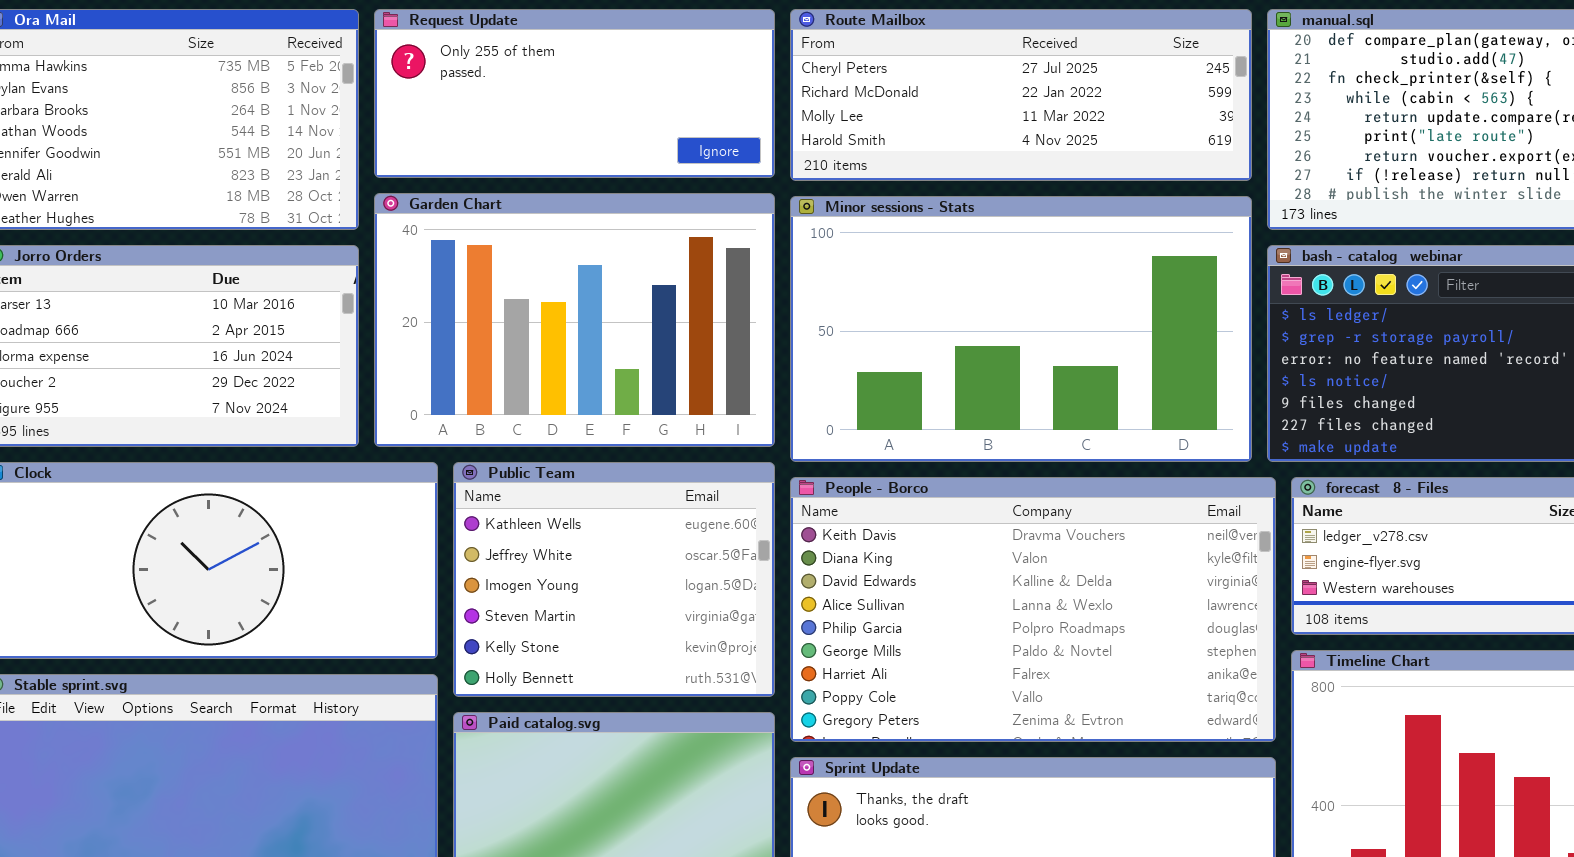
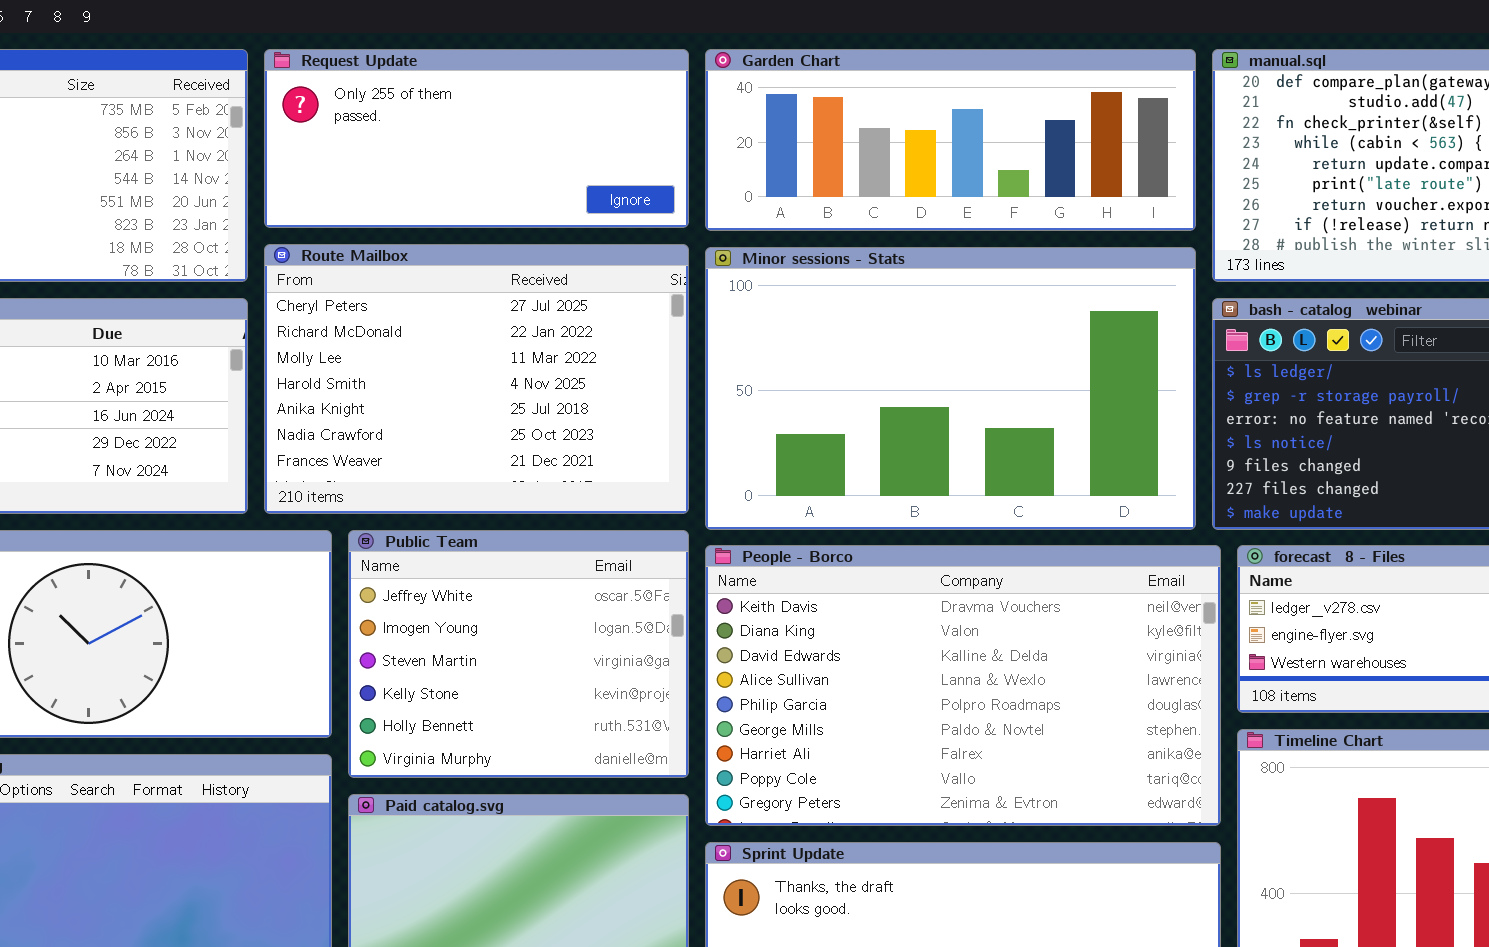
Route Mailbox: [790,9,1252,181] -> [264,244,689,514], moved, resized
Garden Chart: [374,193,775,447] -> [705,49,1196,231], moved, resized
Public Team: [453,462,775,697] -> [348,530,689,778], scrolled down 1 row

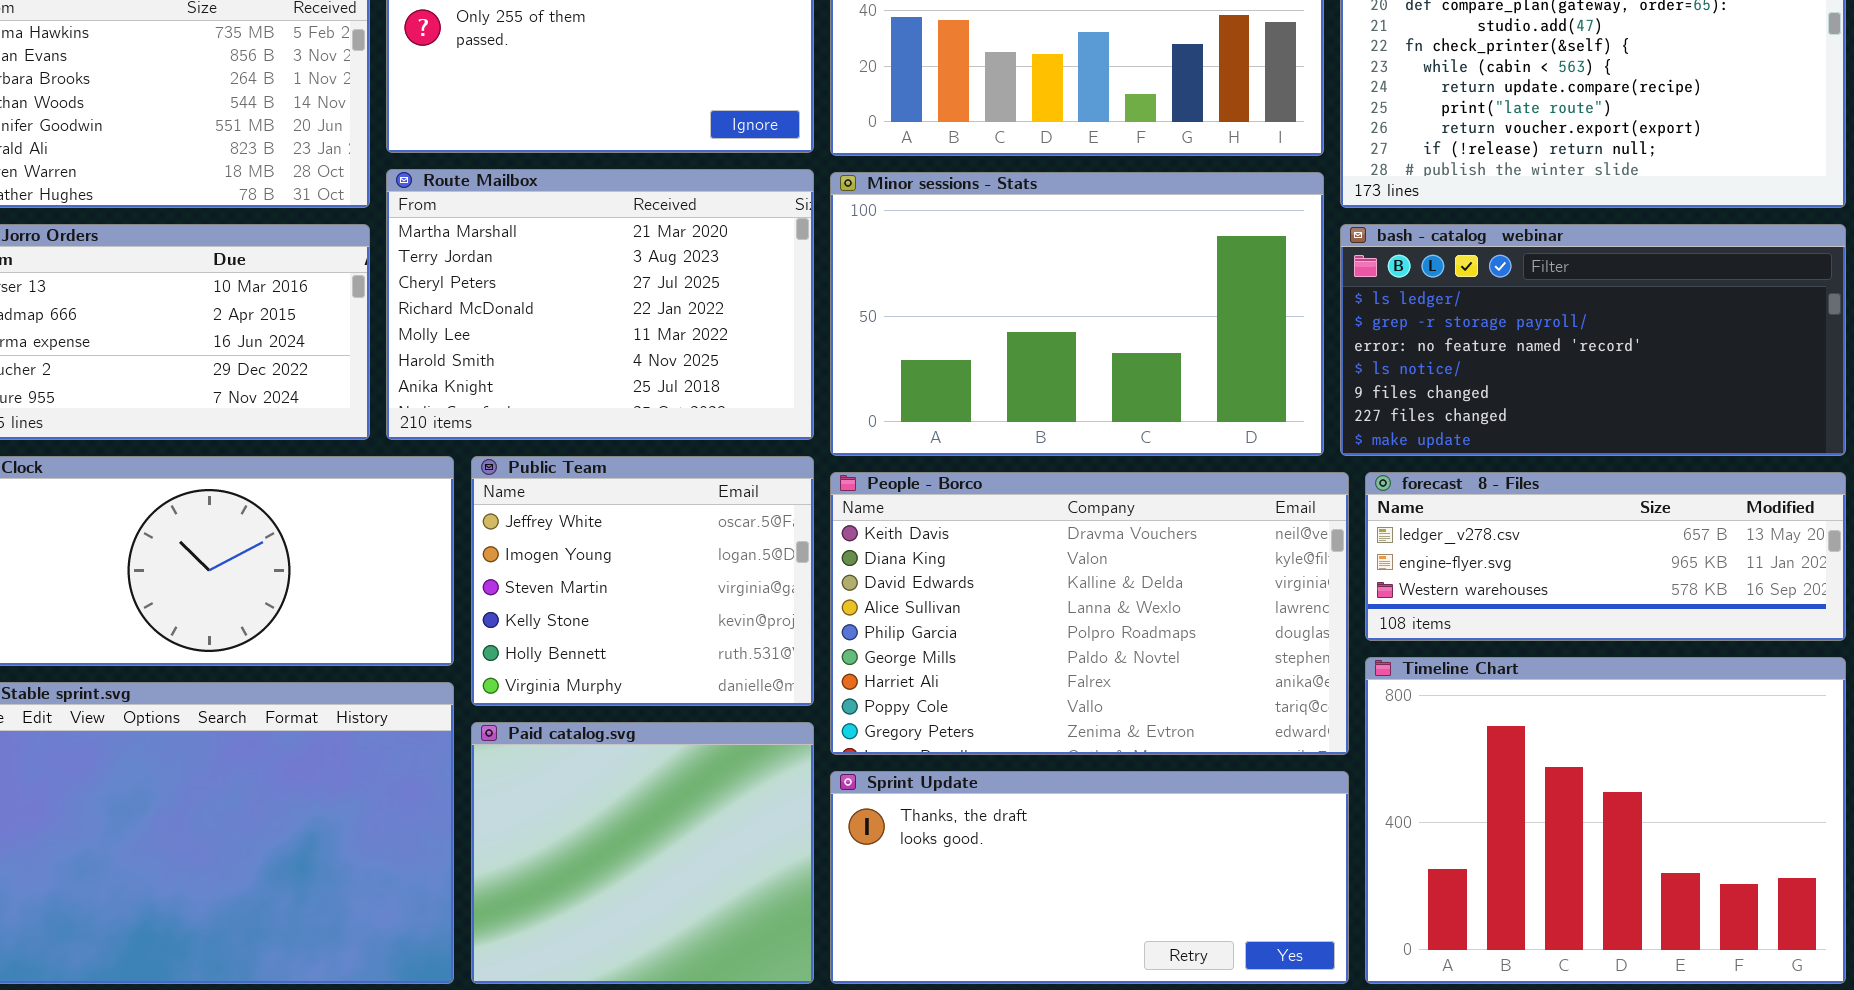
Route Mailbox: [264,244,689,514] -> [386,169,814,440], scrolled up 2 rows

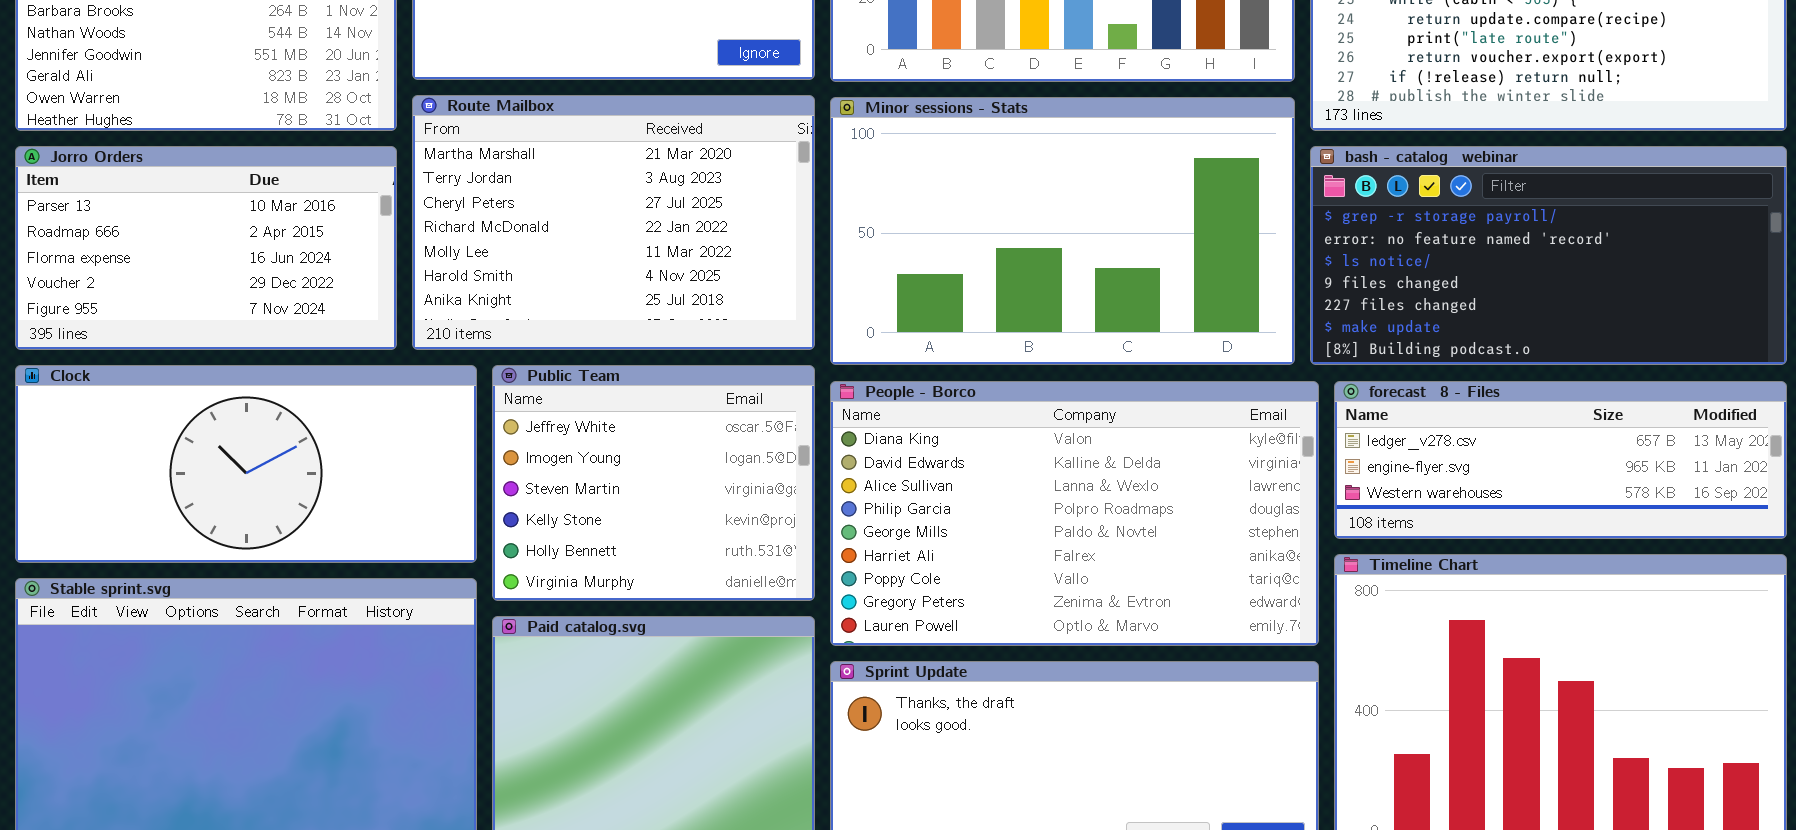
bash - catalog_webinar: [1340,224,1846,456] -> [1310,146,1787,365], scrolled down 1 row
People - Borco: [830,472,1349,755] -> [830,381,1319,646], scrolled down 1 row

